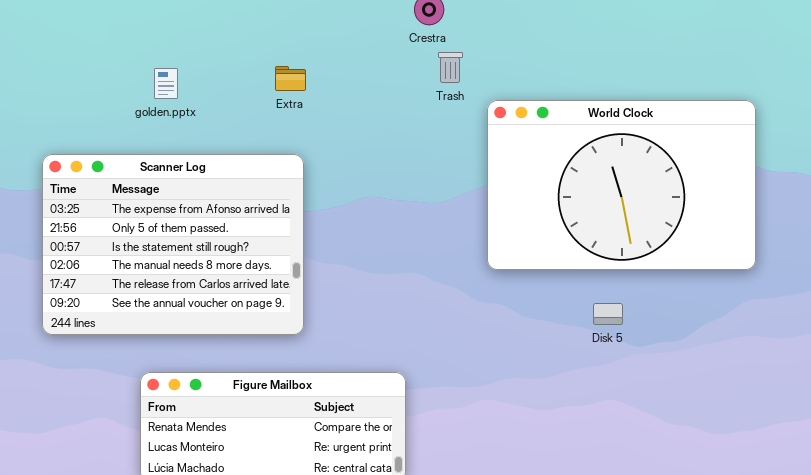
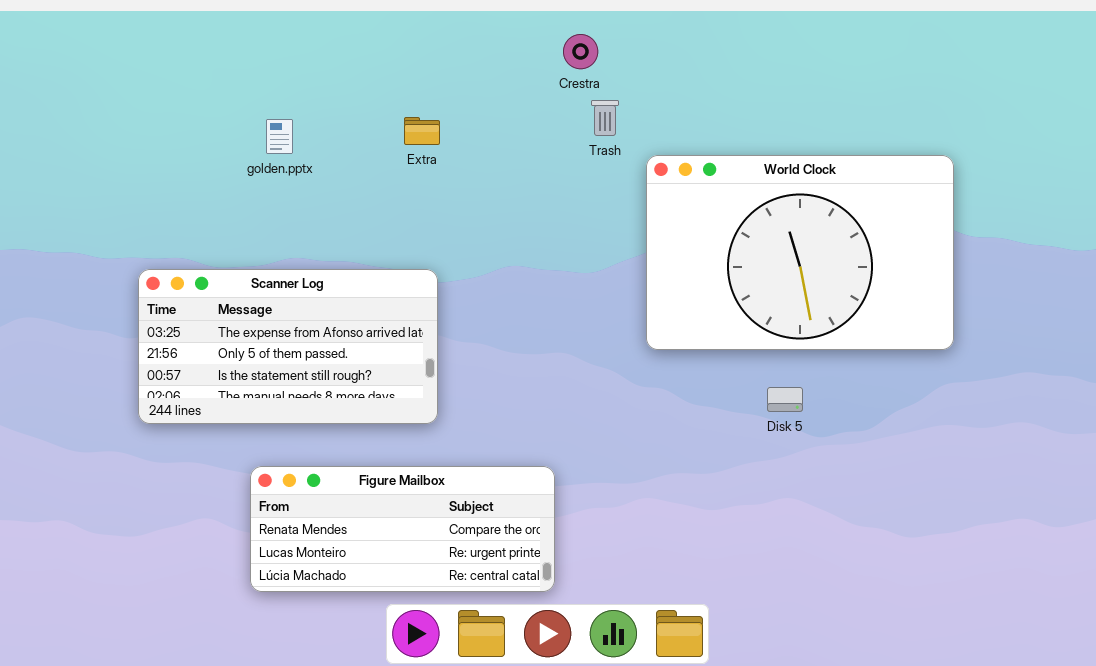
Scanner Log: [42,154,304,335] -> [138,269,438,424], resized

